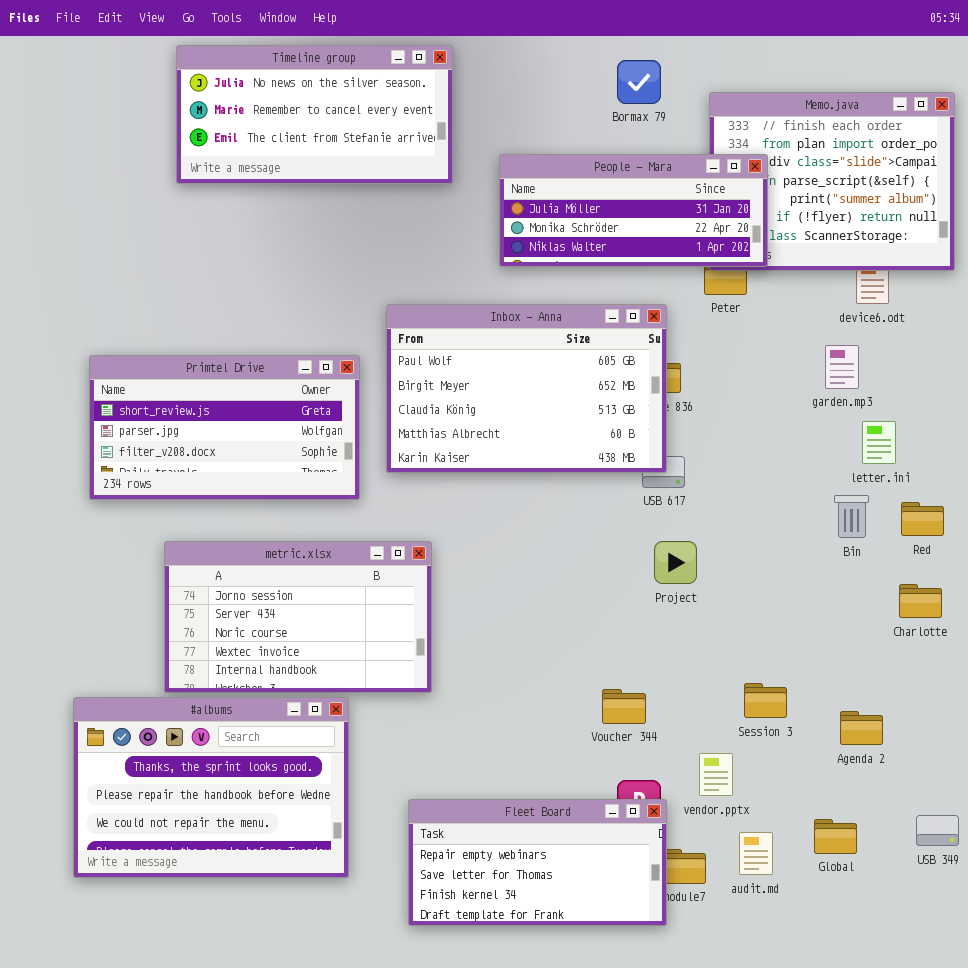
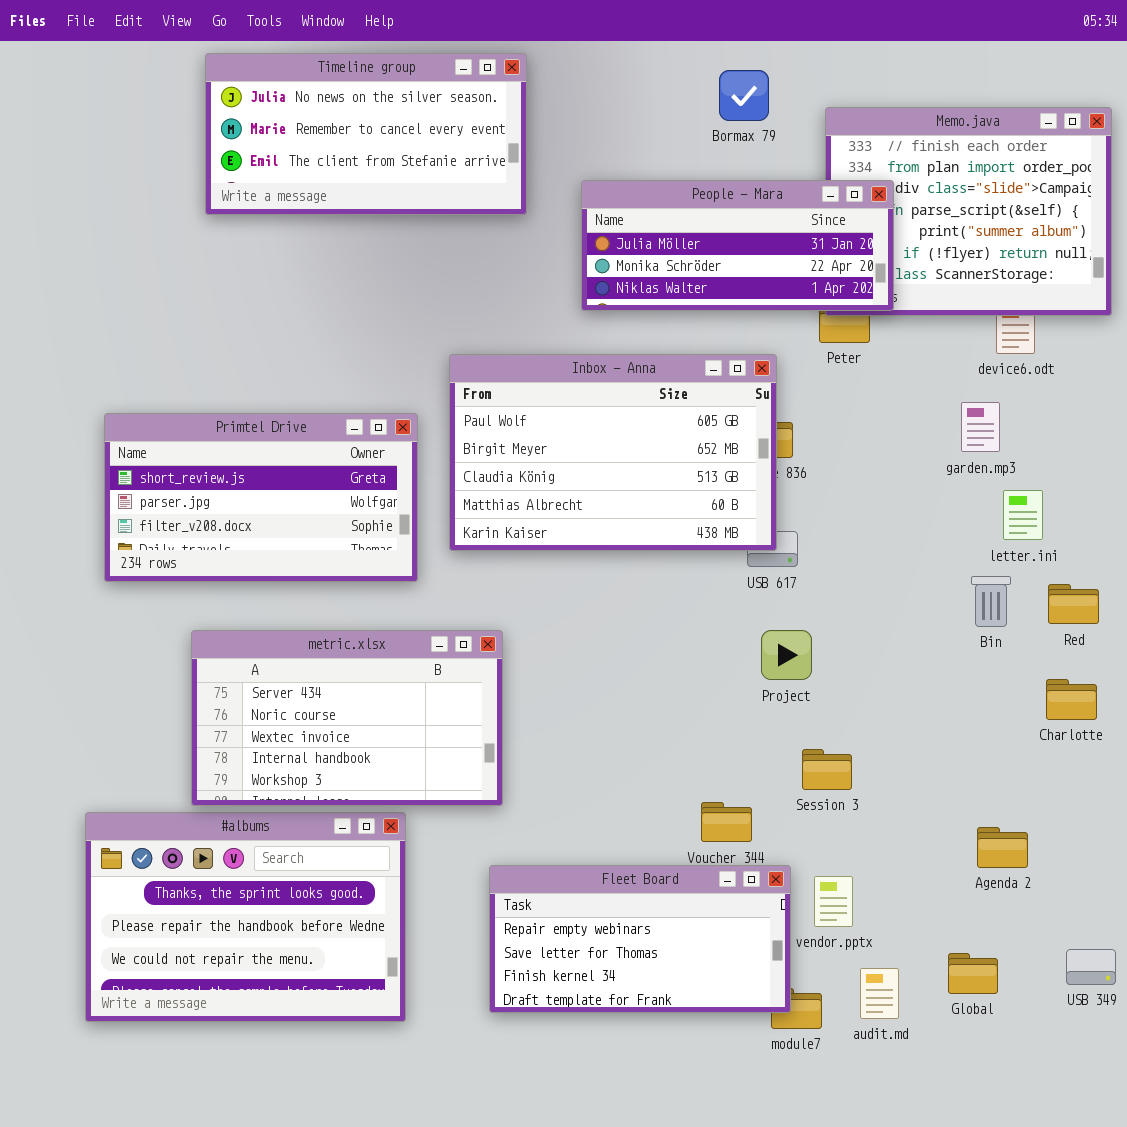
metric.xlsx: [164,541,432,693] -> [191,630,503,806], scrolled down 1 row
Session 3: [744,683,787,718] -> [802,749,852,790], moved
Fleet Board: [408,799,667,926] -> [489,865,791,1013], moved

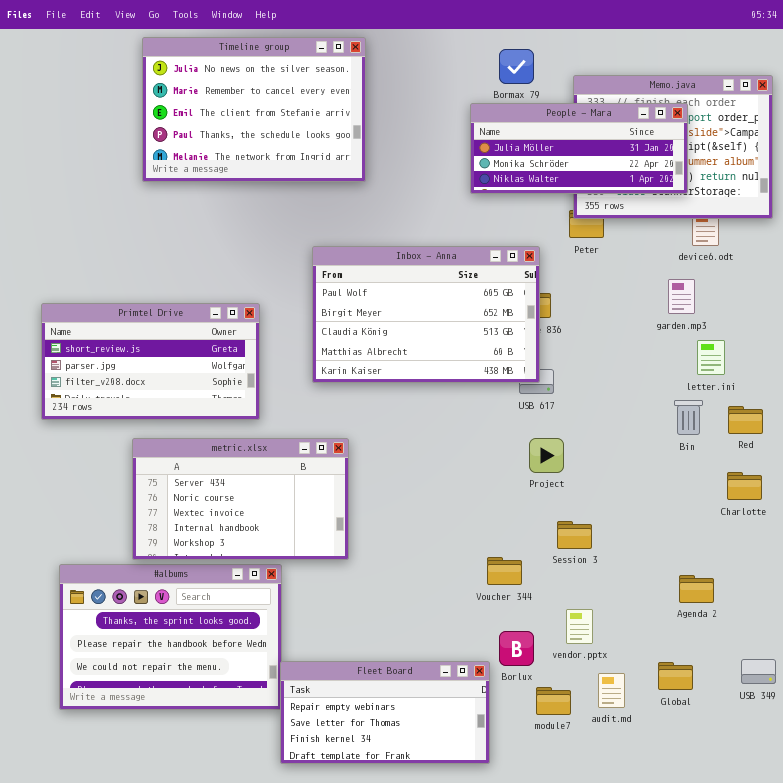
Timeline group: [205,53,527,215] -> [142,37,366,182], resized
People - Mara: [581,180,894,311] -> [470,103,688,194], moved
Primtel Drive: [104,413,418,582] -> [41,303,260,420], moved
Fleet Board: [489,865,791,1013] -> [280,661,490,764], moved

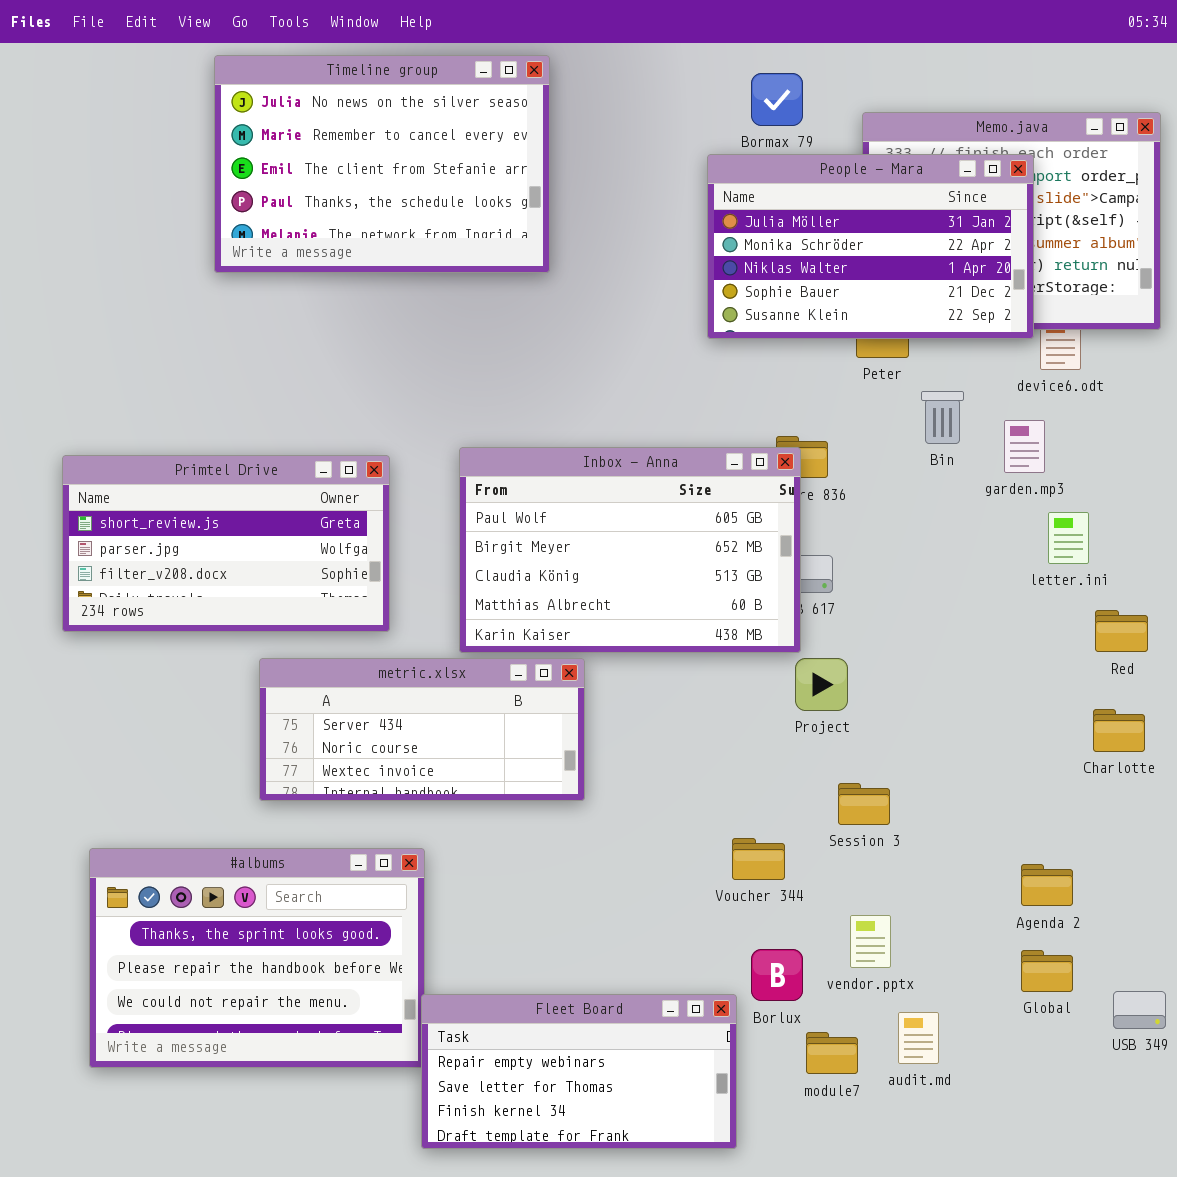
People - Mara: [470,103,688,194] -> [707,154,1034,339], resized
Inbox - Anna: [312,246,540,383] -> [459,447,801,653], moved
Bin: [674,400,703,435] -> [921,391,964,444], moved
metric.xlsx: [132,438,349,560] -> [259,658,585,801], moved, resized
Global: [658,662,693,690] -> [1021,950,1073,992], moved

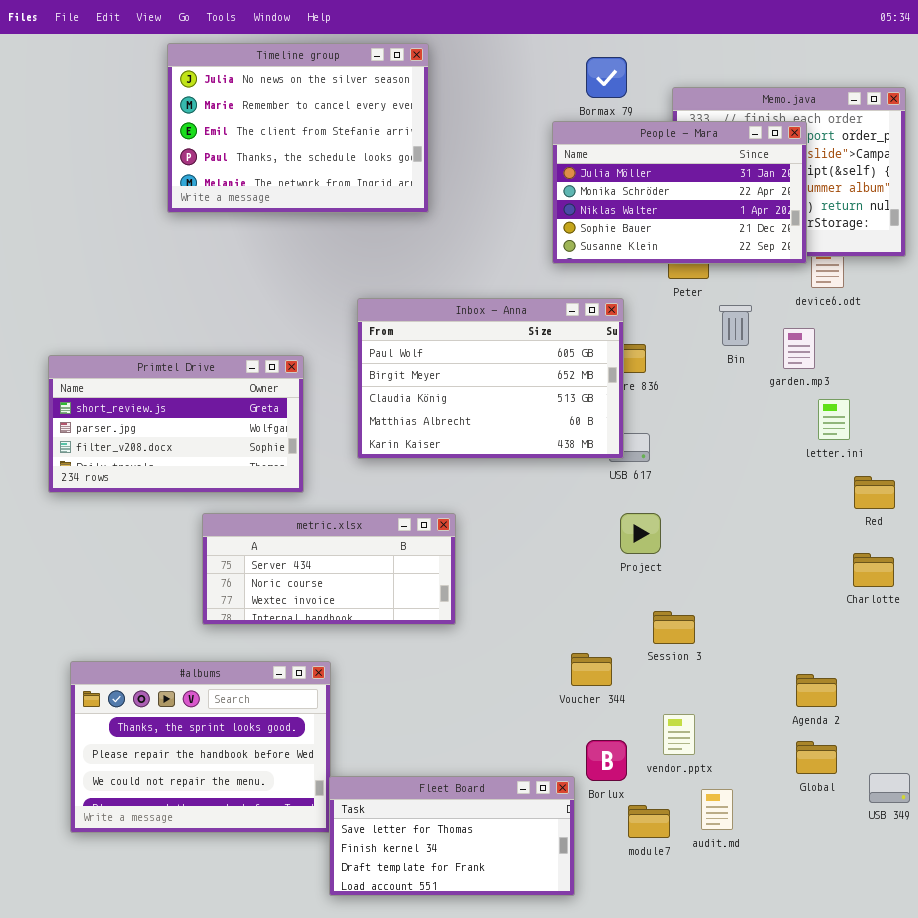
Inbox - Anna: [459,447,801,653] -> [357,298,624,459], moved
Fleet Board: [421,994,737,1149] -> [329,776,575,896], scrolled down 1 row

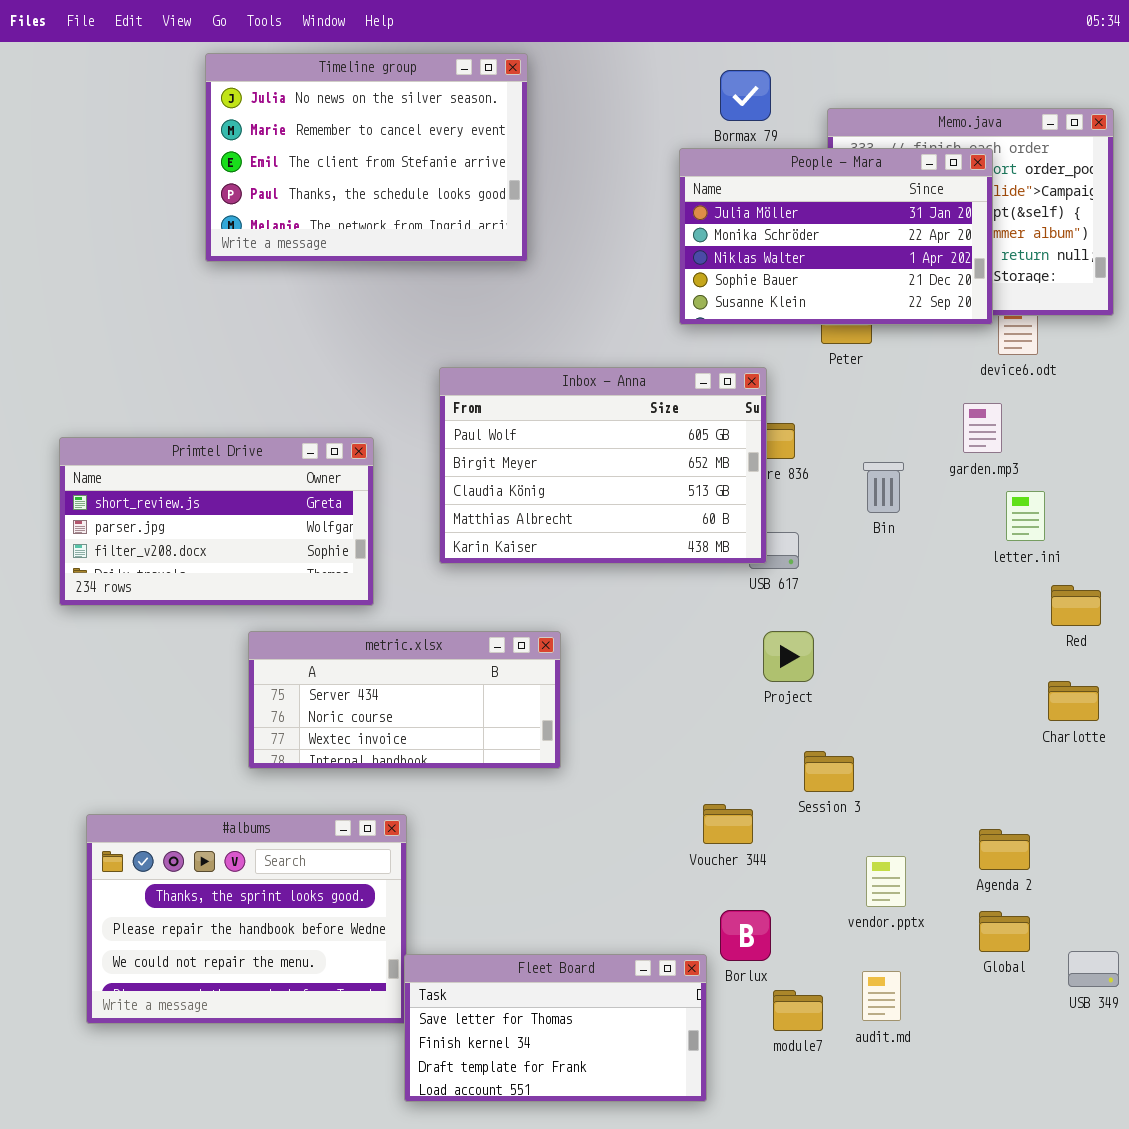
Bin: [719,305,752,346] -> [863,462,904,513], moved
vendor.pptx: [663,714,695,755] -> [866,856,906,907], moved

